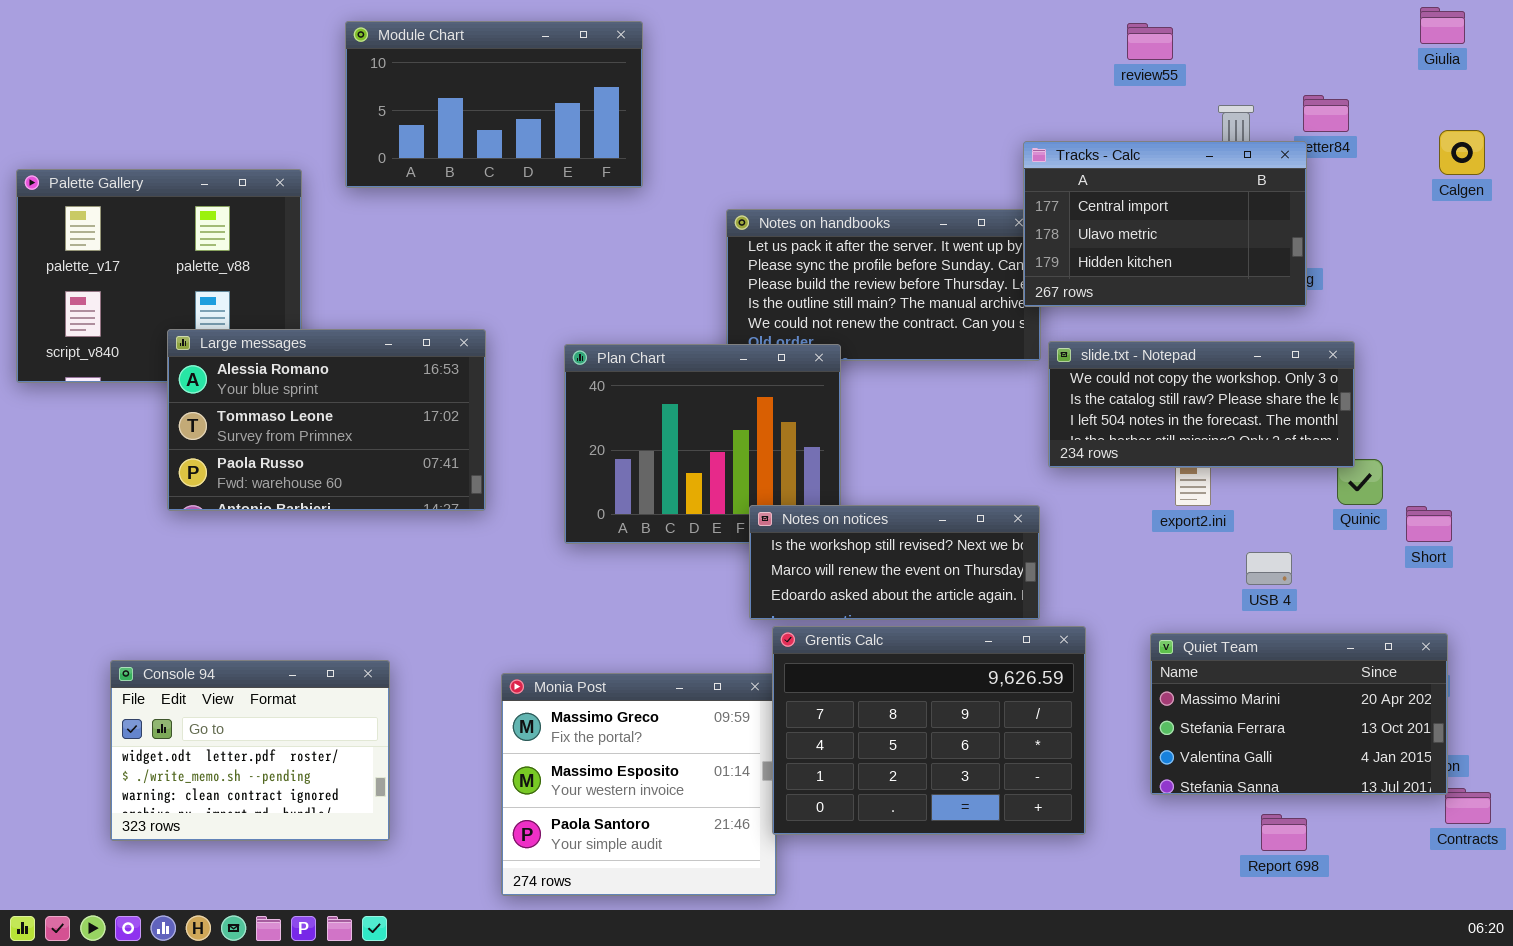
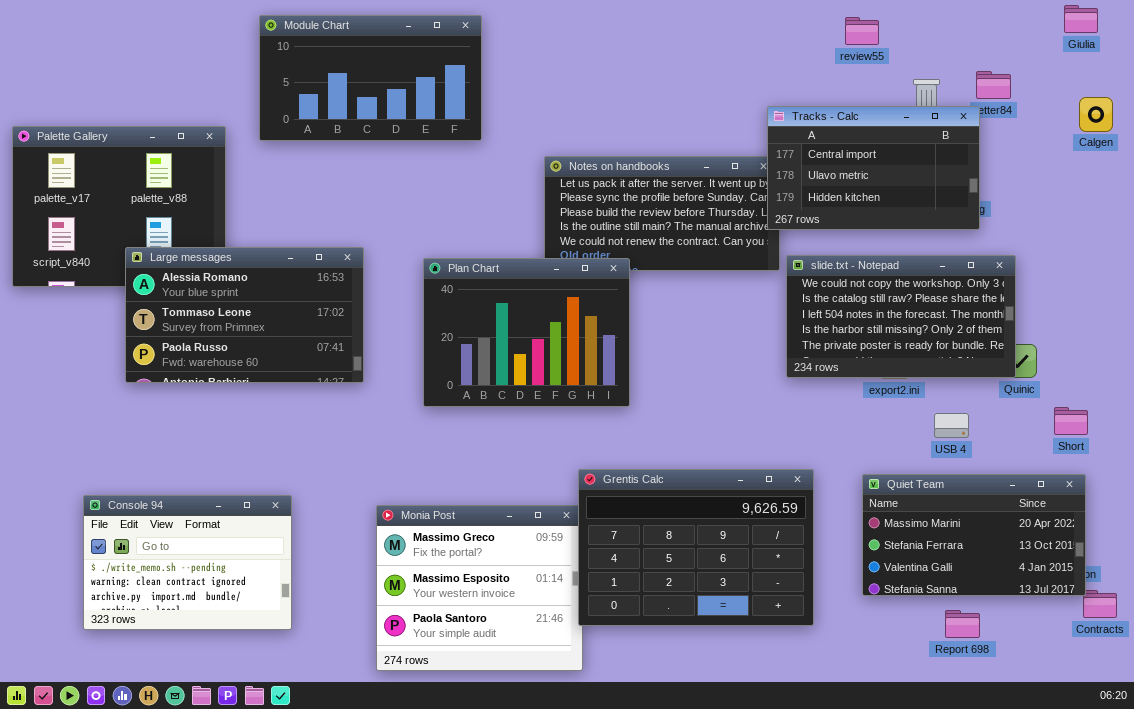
slide.txt - Notepad: [1048,341,1355,468] -> [786,255,1016,378], resized
Notes on notices: [749,505,1040,620] -> none, closed
Short: [1406,506,1452,542] -> [1054,407,1088,435], moved
Console 94: [110,660,390,841] -> [83,495,292,630], scrolled down 1 row

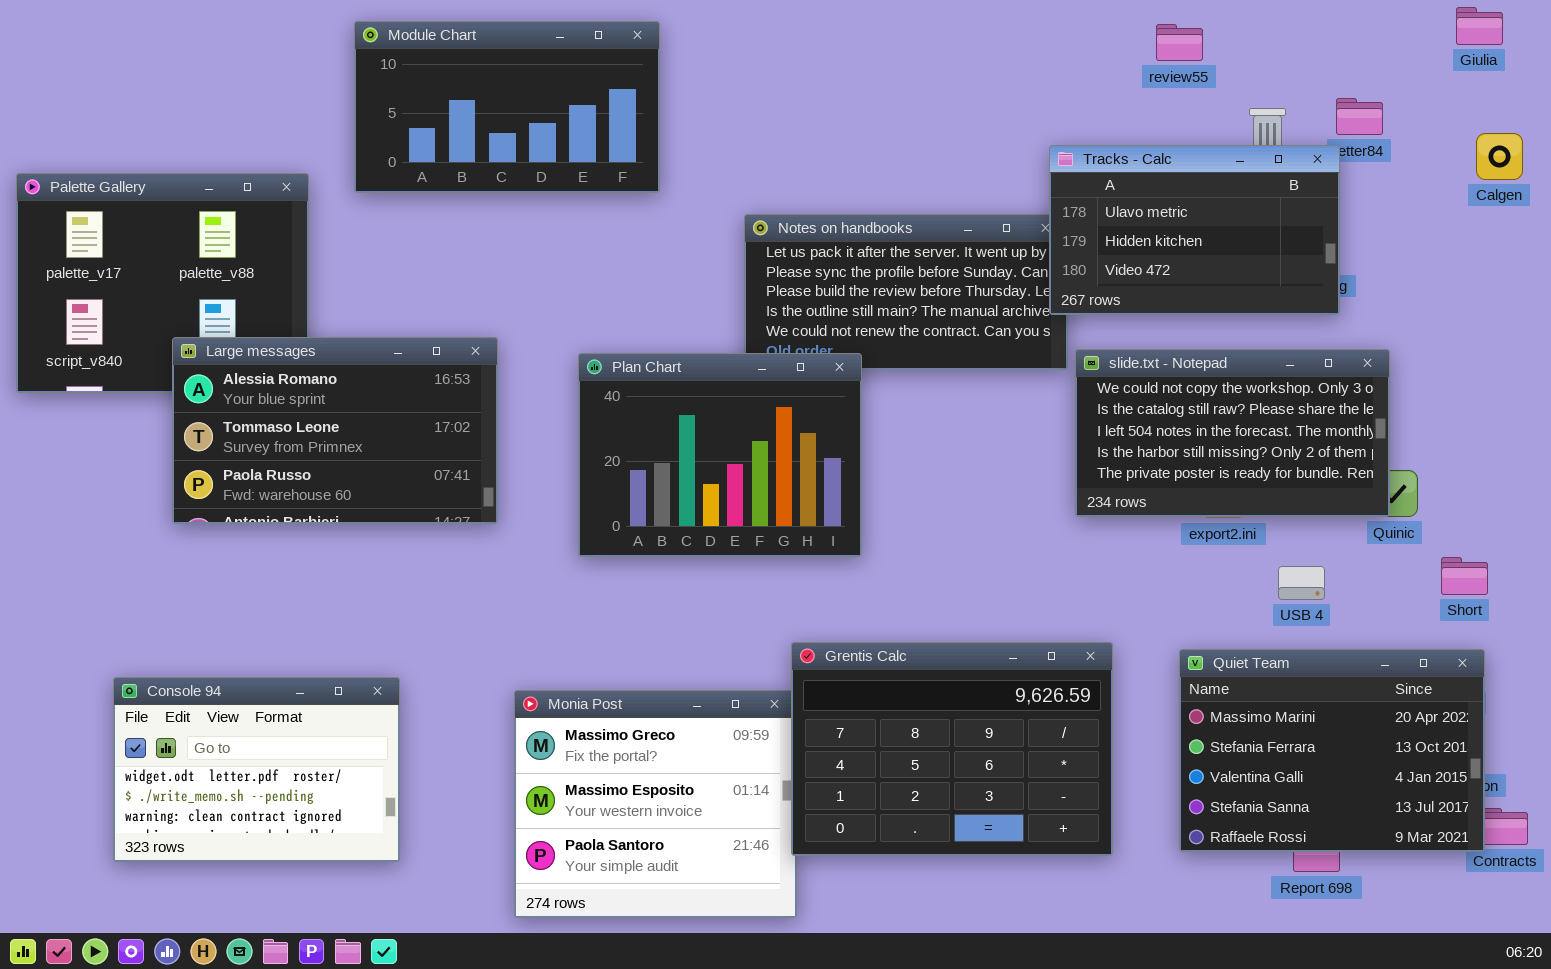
Tracks - Calc: [767,106,980,230] -> [1049,145,1340,315], scrolled down 1 row
Quiet Team: [862,474,1086,596] -> [1179,649,1485,852], resized
Console 94: [83,495,292,630] -> [113,677,400,862], scrolled up 1 row

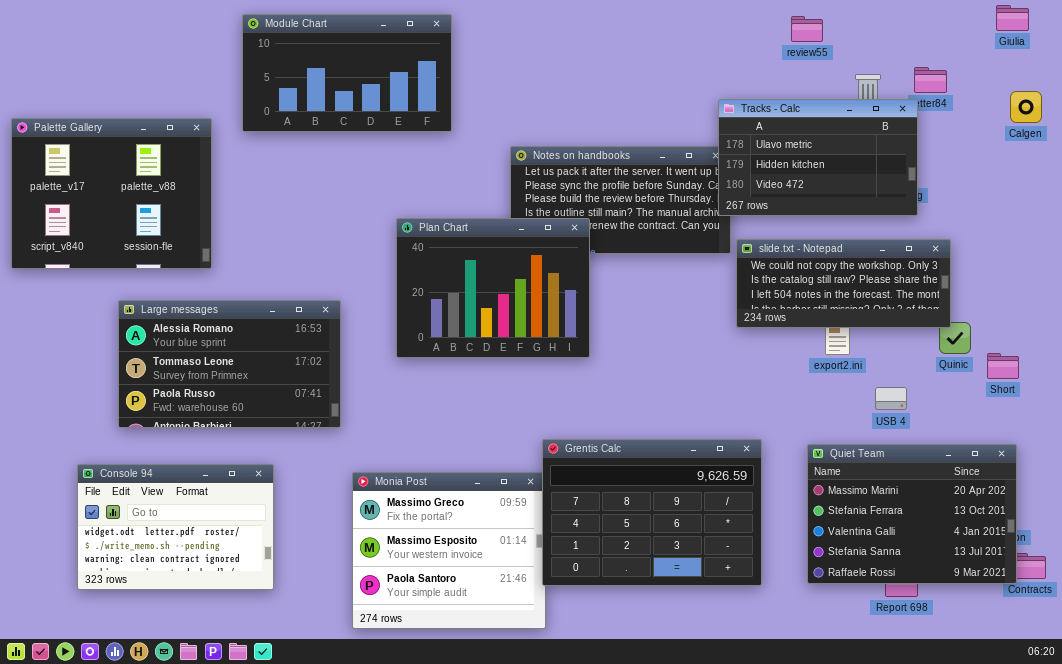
Large messages: [172,337,498,524] -> [118,300,341,428], moved
slide.txt - Notepad: [1075,349,1390,517] -> [736,239,951,328], resized
Plan Chart: [578,353,862,557] -> [396,218,590,358], moved
Short: [1441,557,1488,595] -> [987,353,1019,379], moved

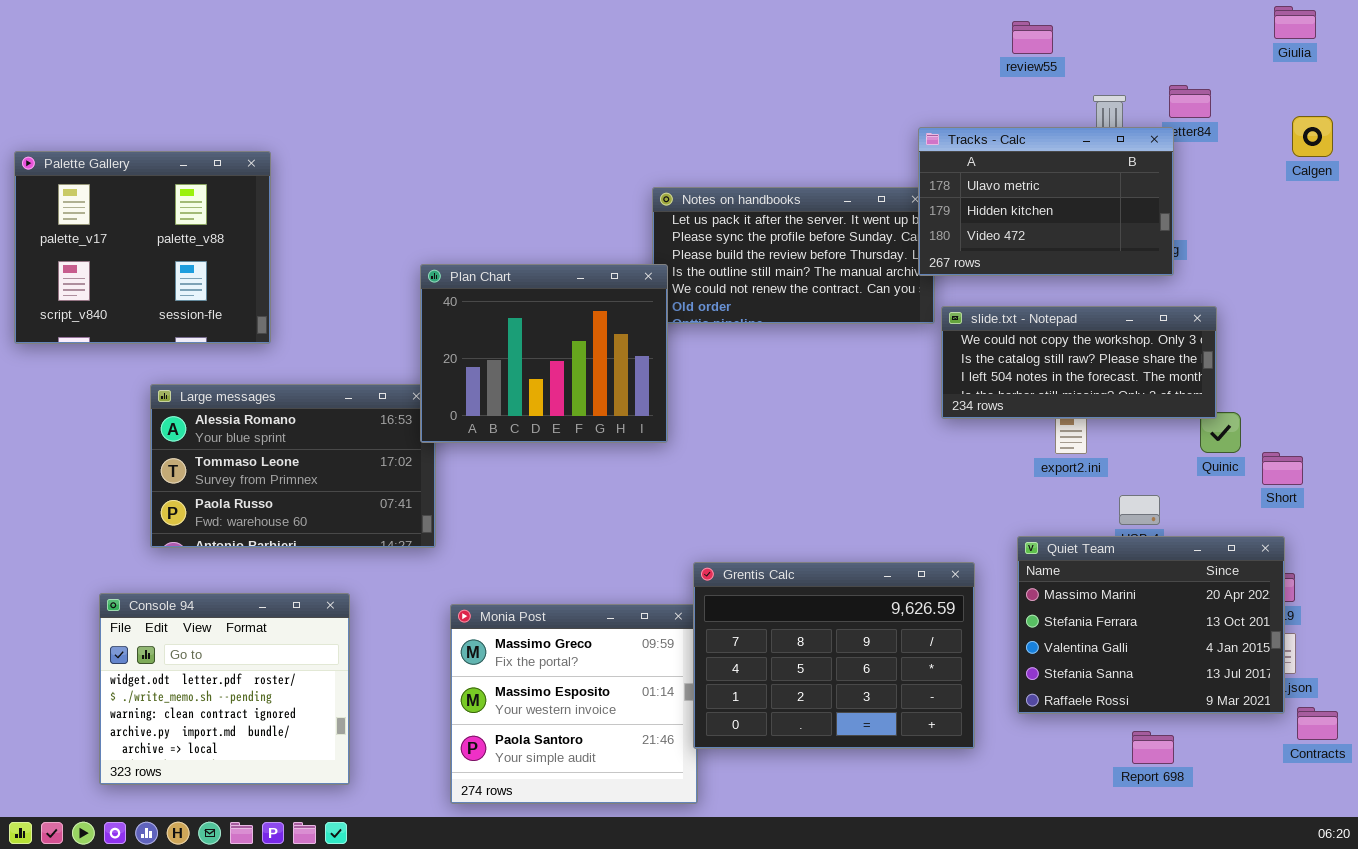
Module Chart: [242,14,452,132] -> none, closed
Plan Chart: [396,218,590,358] -> [420,264,668,443], moved
Quiet Team: [807,444,1017,584] -> [1017,536,1285,714], moved
Console 94: [77,464,274,590] -> [99,593,350,785], resized

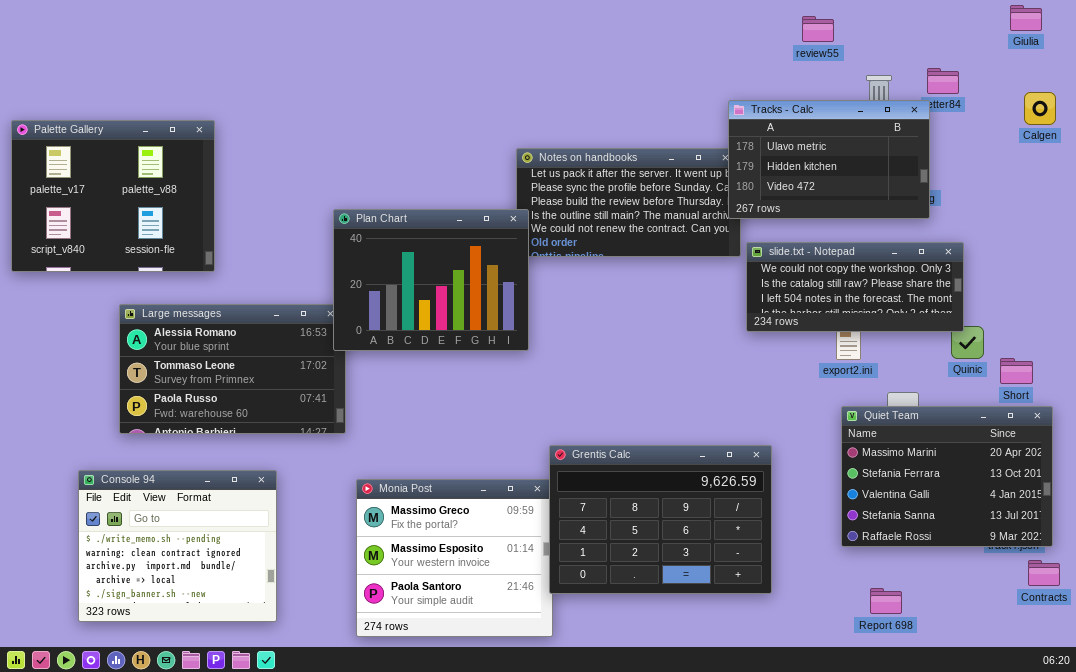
Quiet Team: [1017,536,1285,714] -> [841,406,1053,547], moved
Console 94: [99,593,350,785] -> [78,470,277,622], scrolled down 1 row
Report 698: [1132,731,1174,764] -> [870,588,902,614], moved

